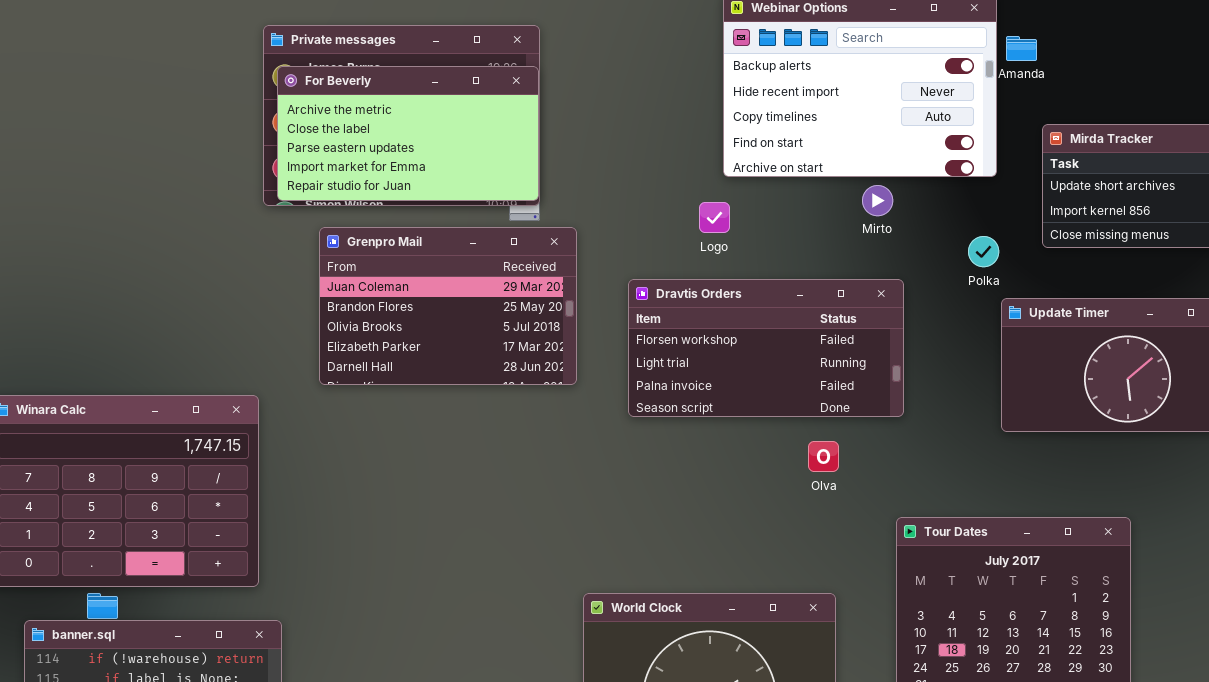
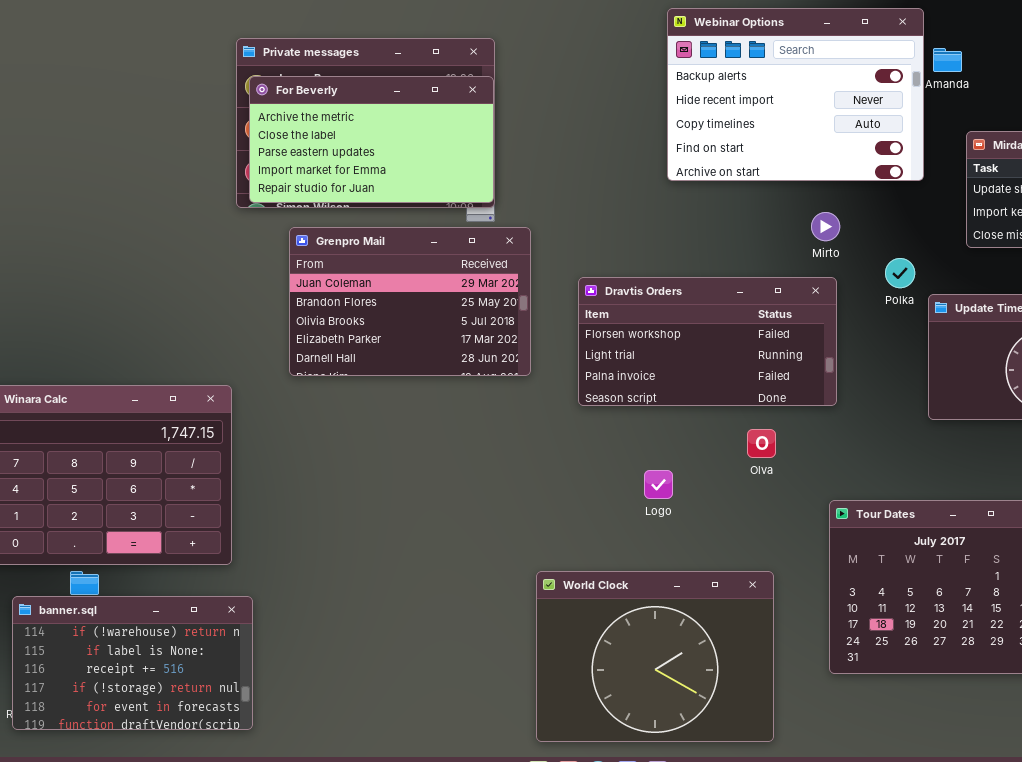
Mirto: [862,185,893,216] -> [811,212,840,241], moved
Logo: [699,202,730,233] -> [644,470,673,499], moved
Polka: [968,236,999,267] -> [885,258,915,288], moved

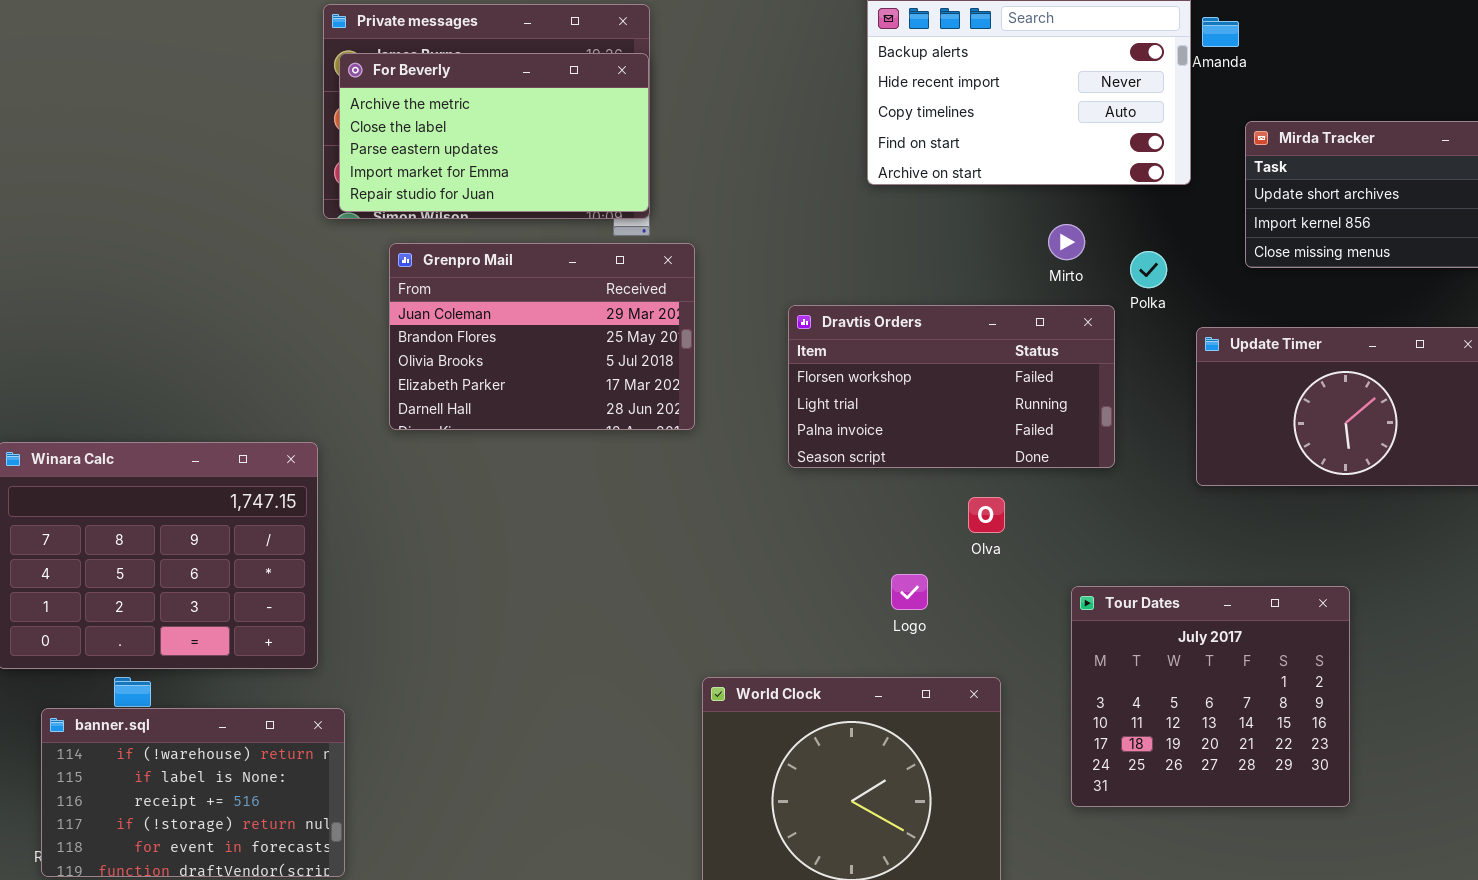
Polka: [885,258,915,288] -> [1130,251,1167,288], moved
Dravtis Orders: [578,277,837,406] -> [788,305,1115,468], moved
Logo: [644,470,673,499] -> [891,574,928,610], moved

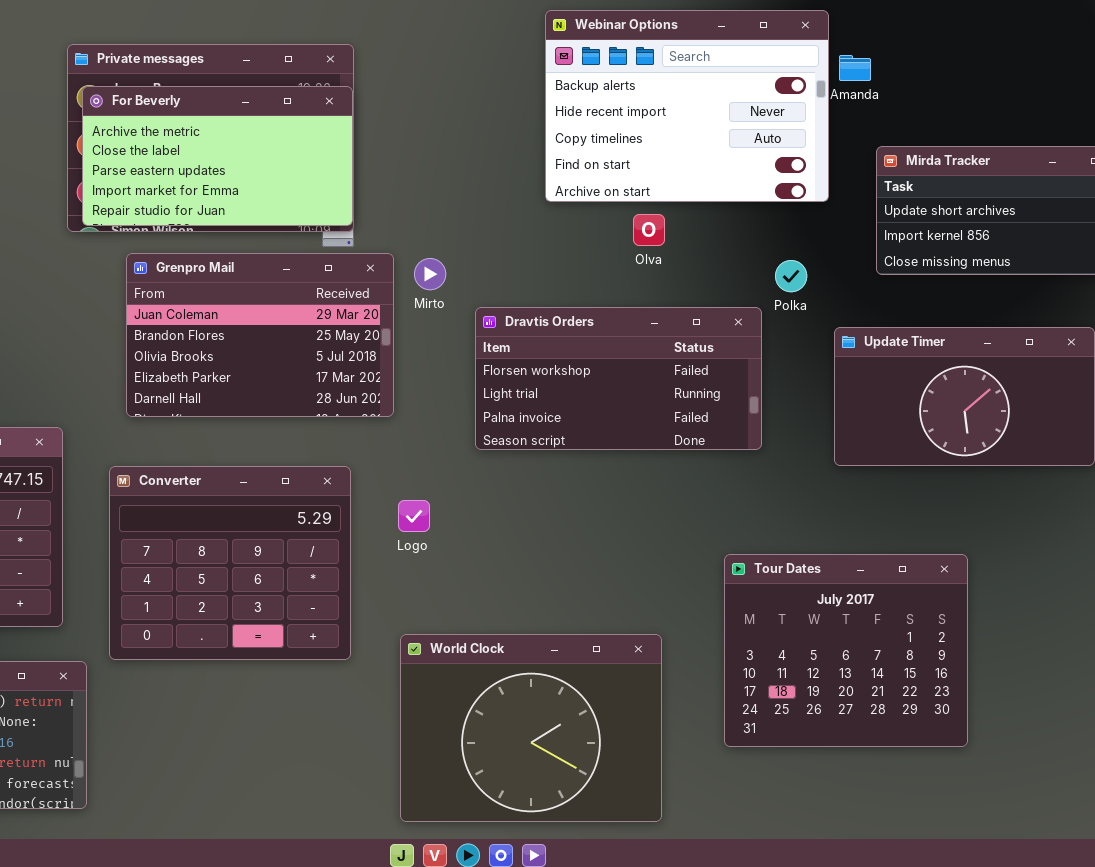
Mirto: [1048,224,1085,260] -> [414,258,446,290], moved
Converter: none -> [109,466,351,660], opened
Olva: [968,497,1005,533] -> [633,214,665,246], moved
Logo: [891,574,928,610] -> [398,500,430,532], moved

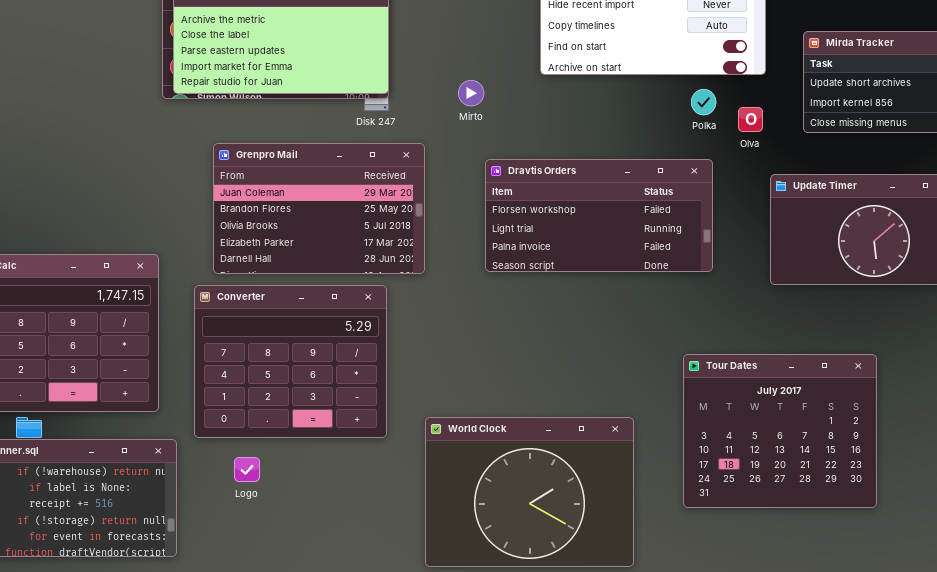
Olva: [633,214,665,246] -> [738,107,763,132], moved
Grenpro Mail: [126,253,394,417] -> [213,143,425,274], moved
Mirto: [414,258,446,290] -> [458,80,484,106], moved
Polka: [775,260,807,292] -> [691,89,716,115], moved
Logo: [398,500,430,532] -> [234,457,260,482], moved

